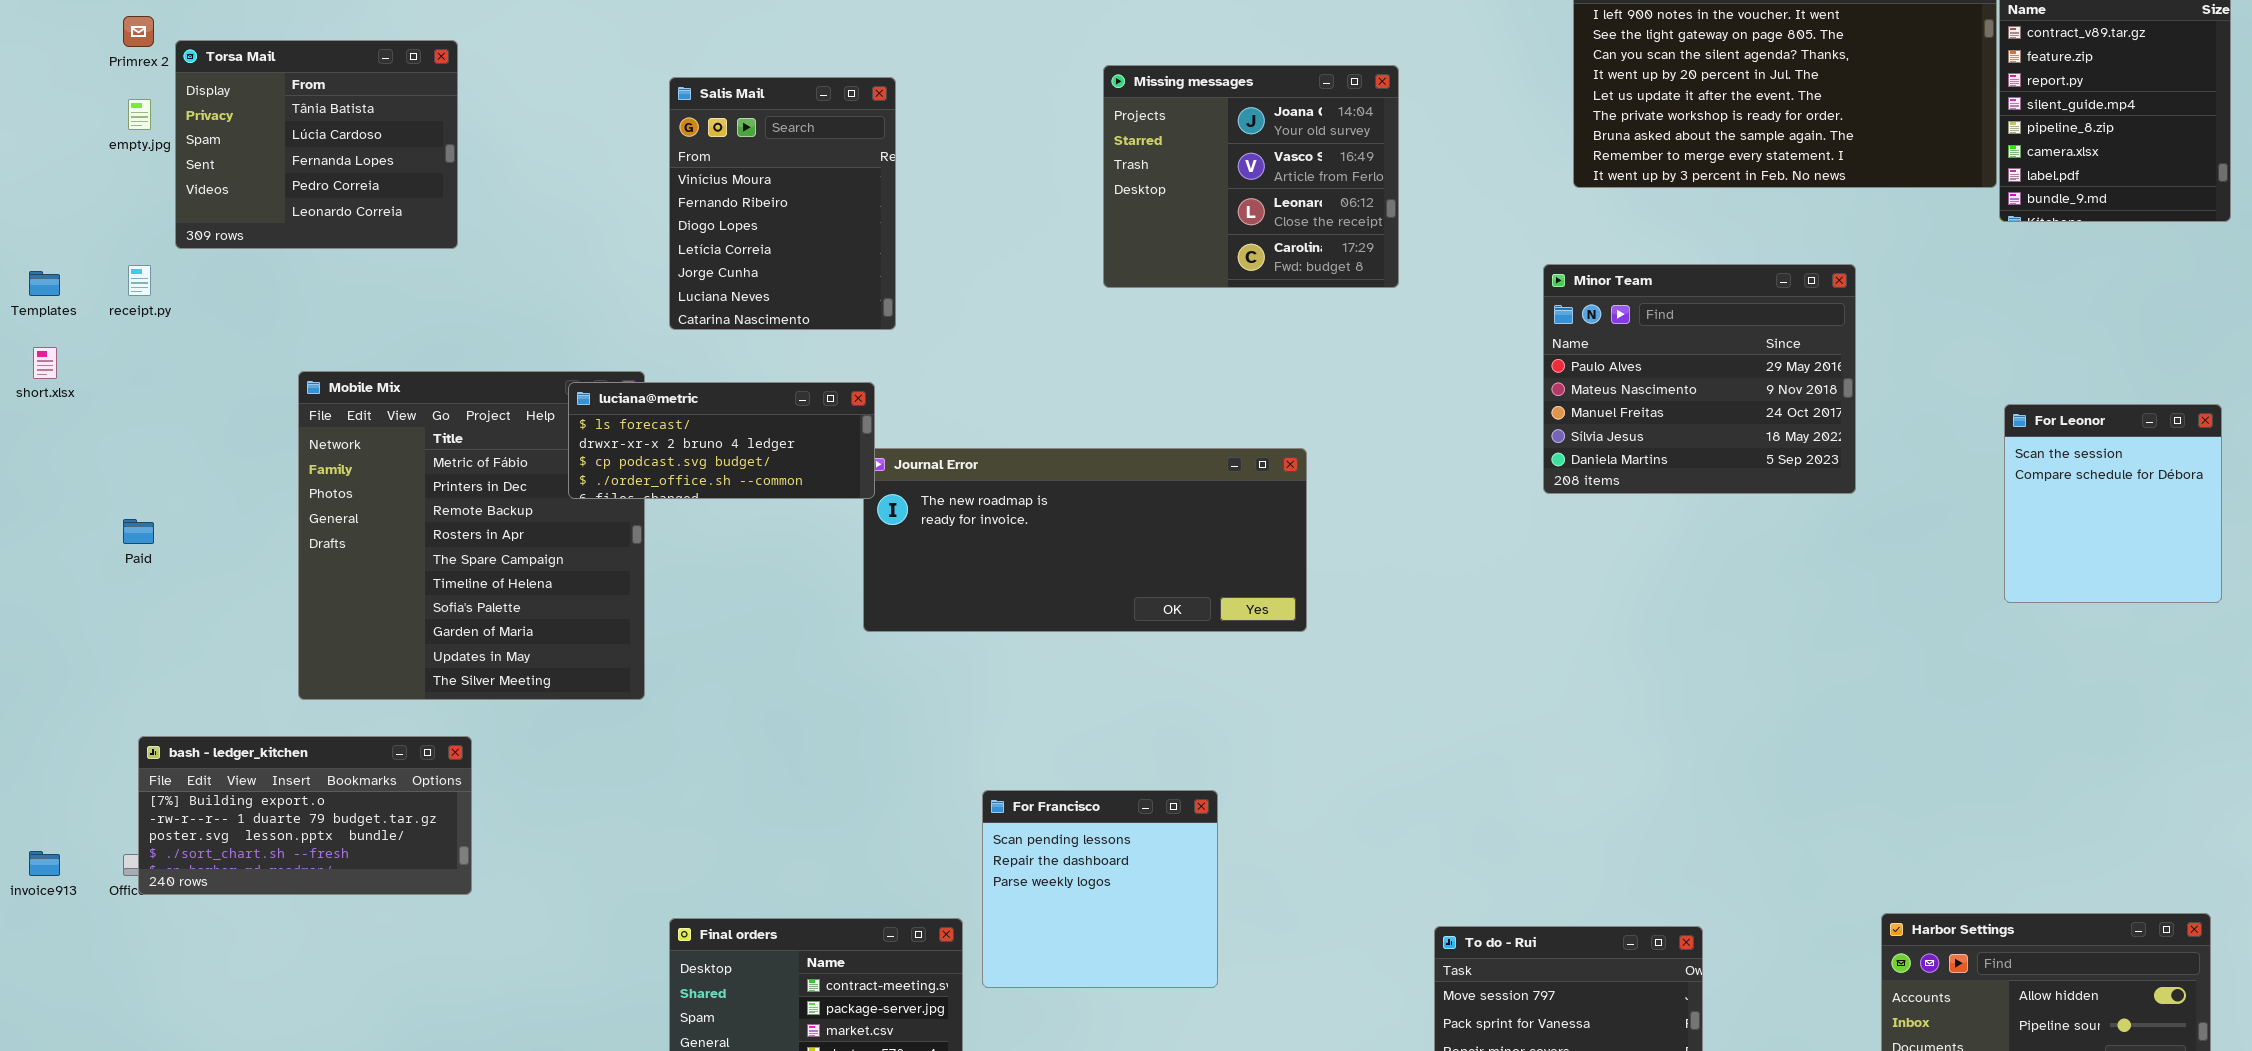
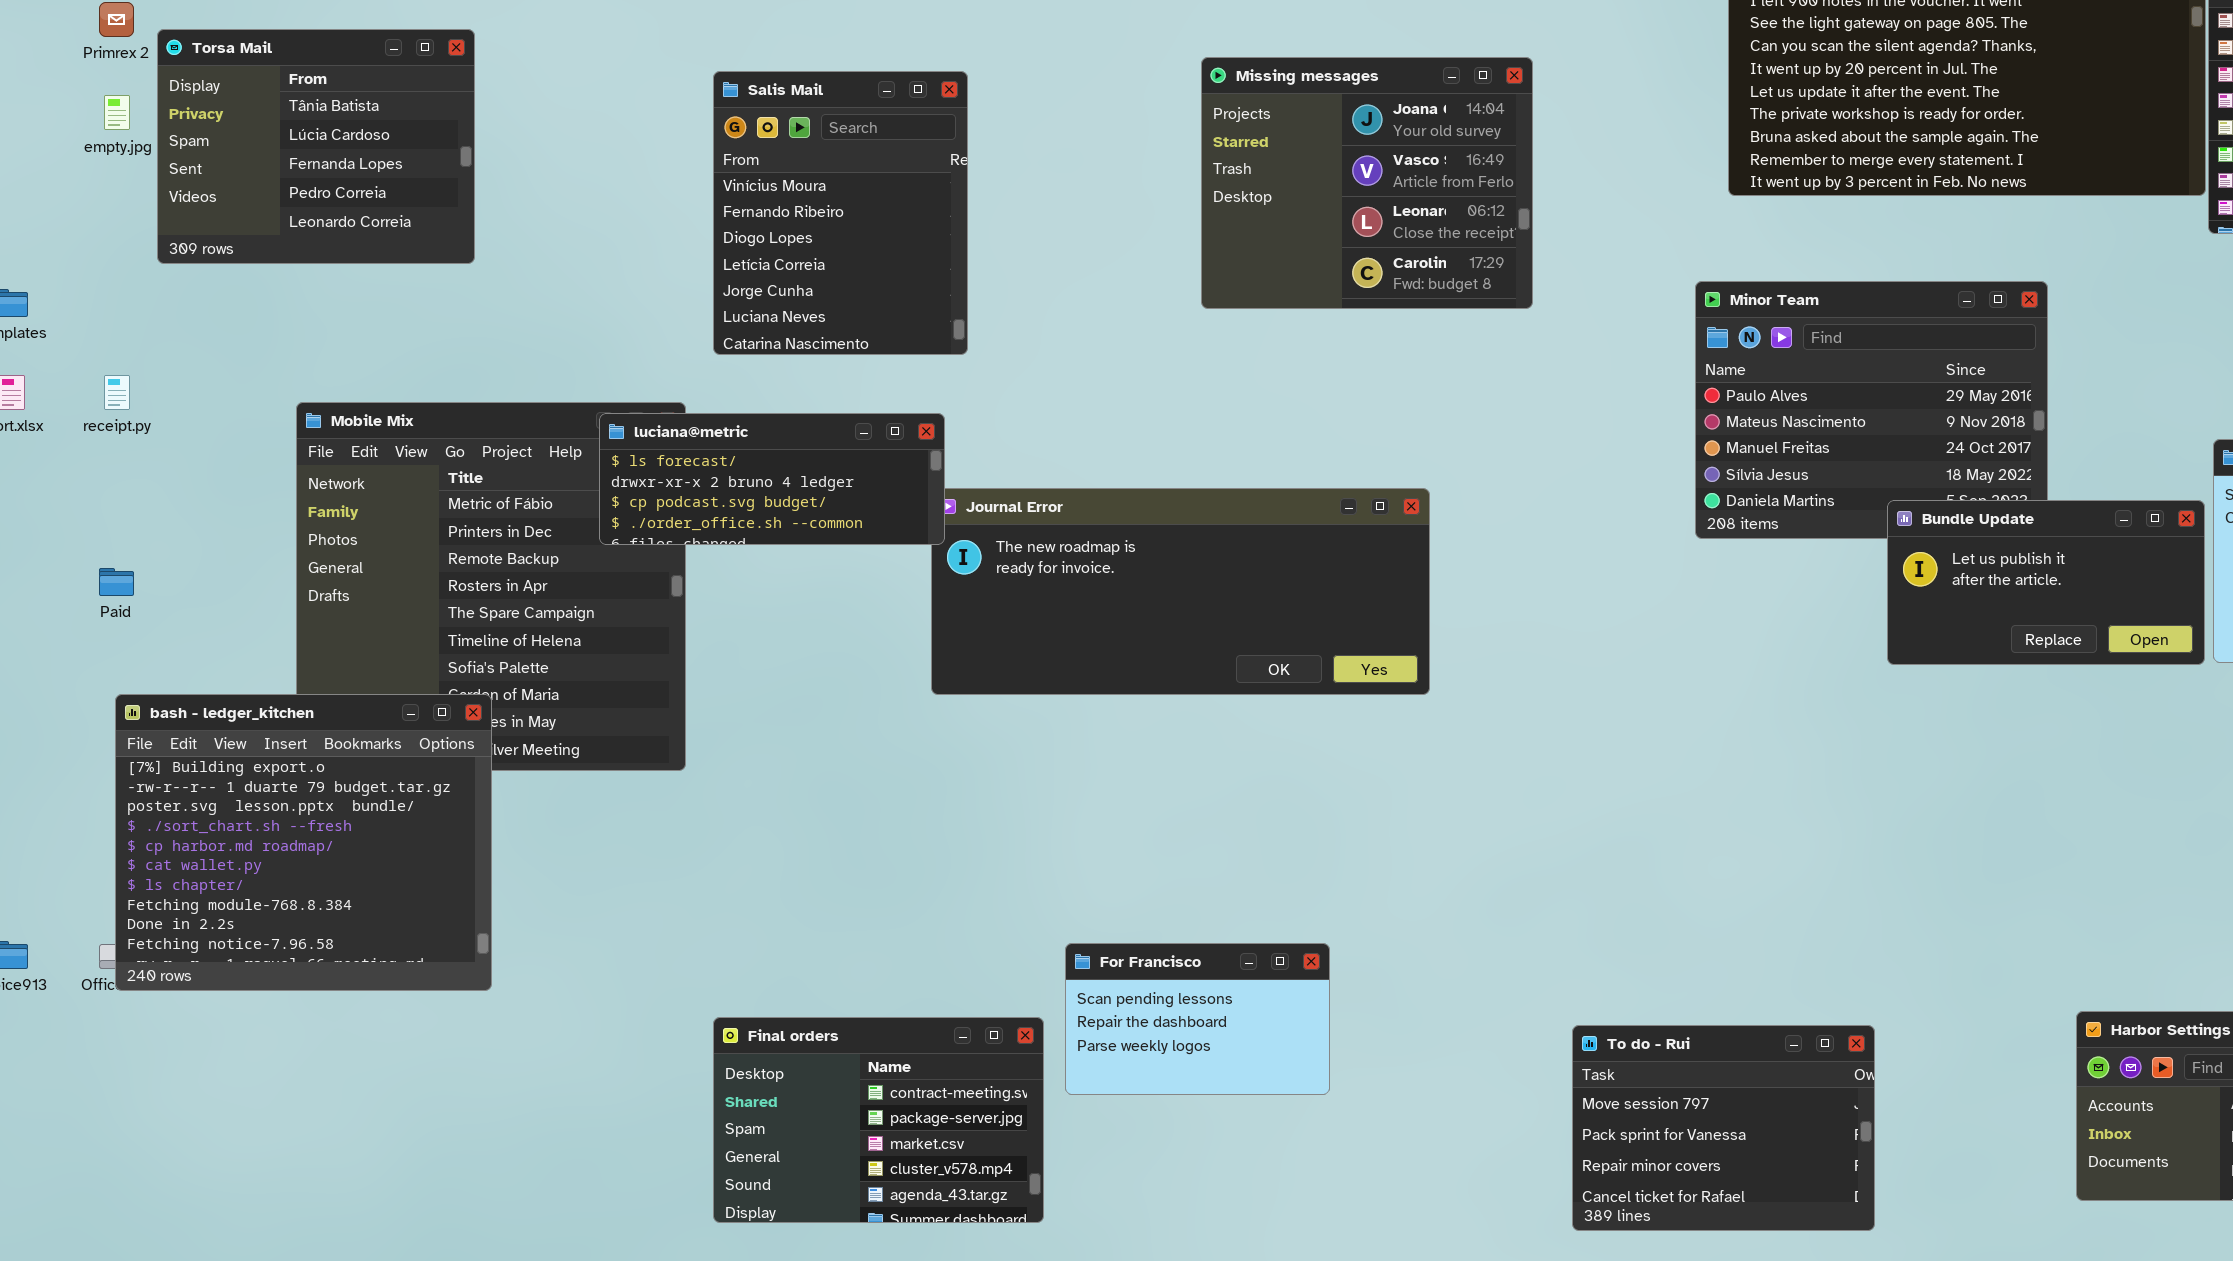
receipt.py: [128,265,151,296] -> [104,375,130,410], moved
Bundle Update: none -> [1887,500,2205,665], opened
bash - ledger_kitchen: [138,736,472,895] -> [115,694,492,991], resized
For Francisco: [982,790,1218,988] -> [1065,943,1330,1095], resized

